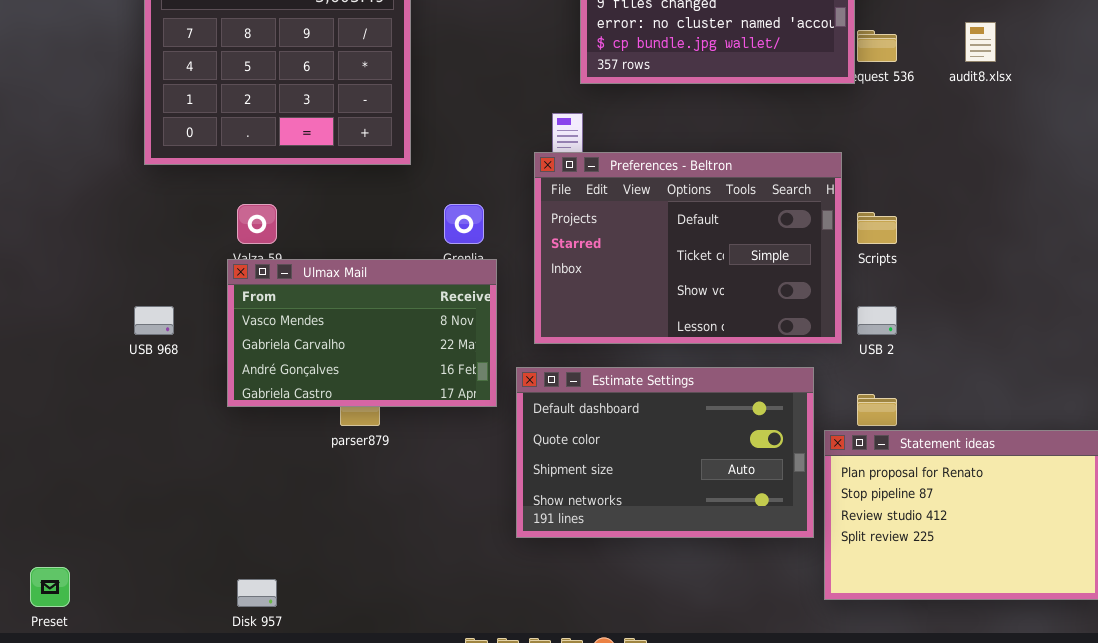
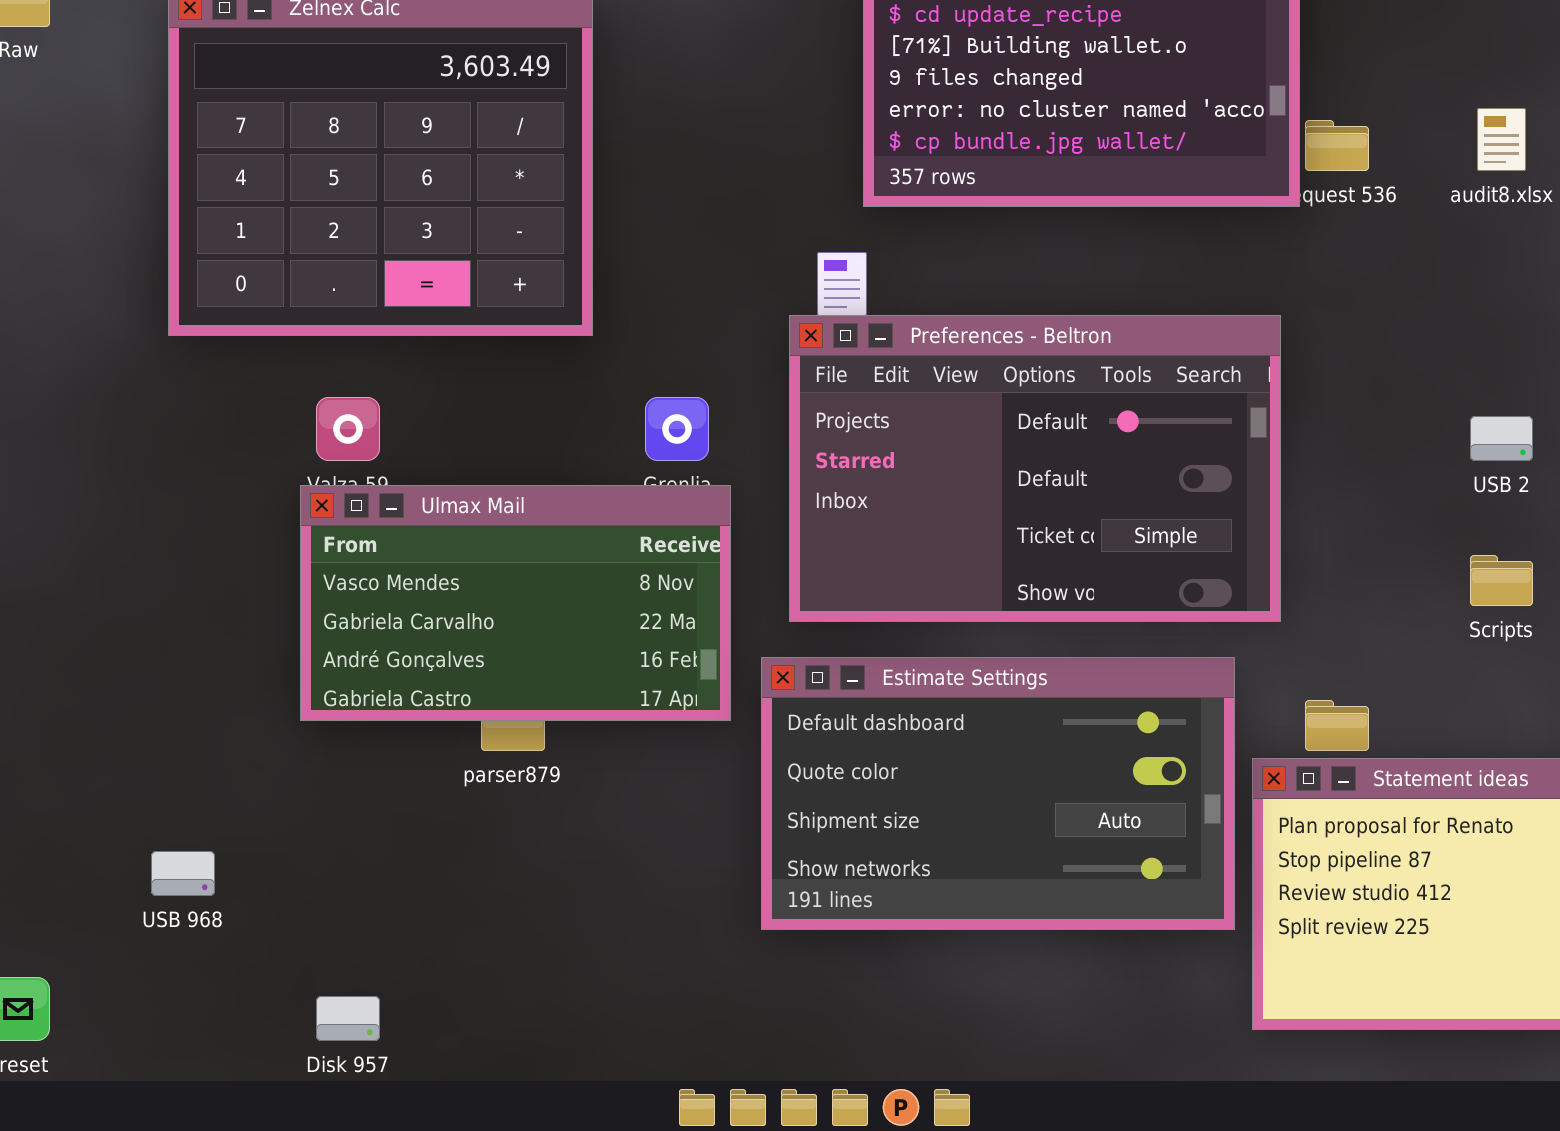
Preferences - Beltron: [534,152,842,344] -> [789,315,1281,622], scrolled up 1 row
Scripts: [857,212,897,244] -> [1470,555,1533,606], moved
USB 968: [134,306,174,335] -> [151,851,215,896], moved
USB 2: [857,306,897,335] -> [1470,416,1533,461], moved

